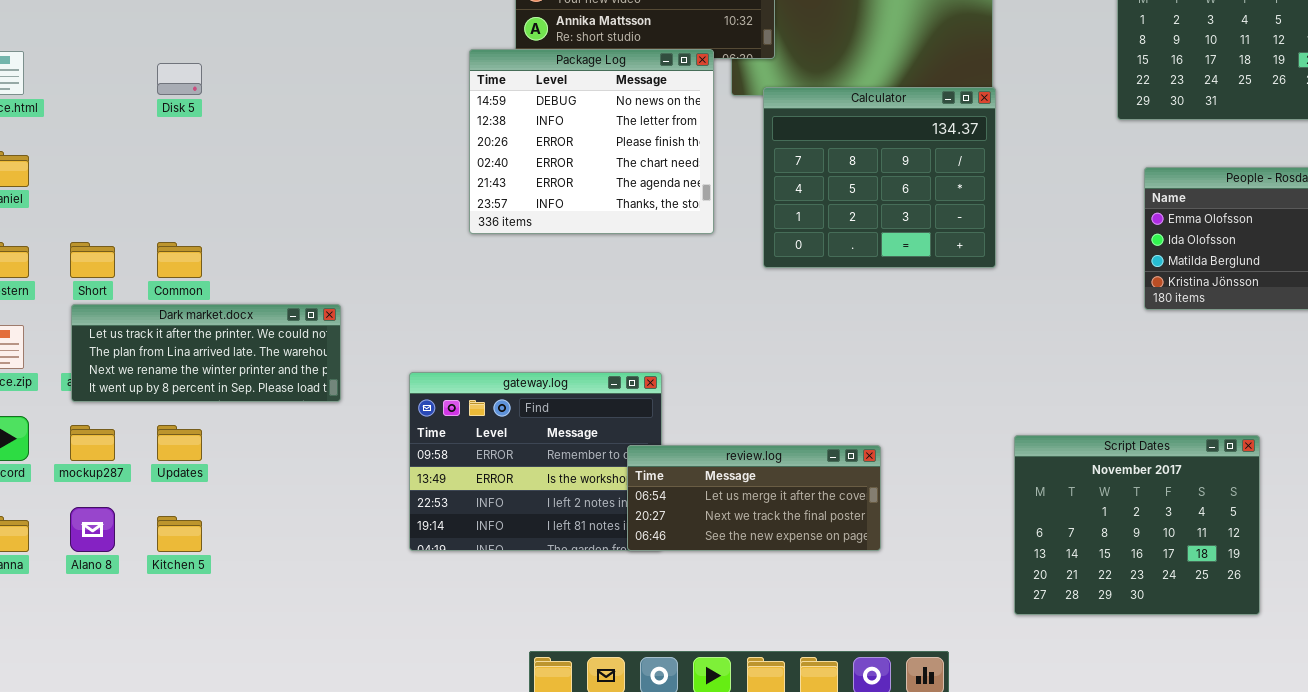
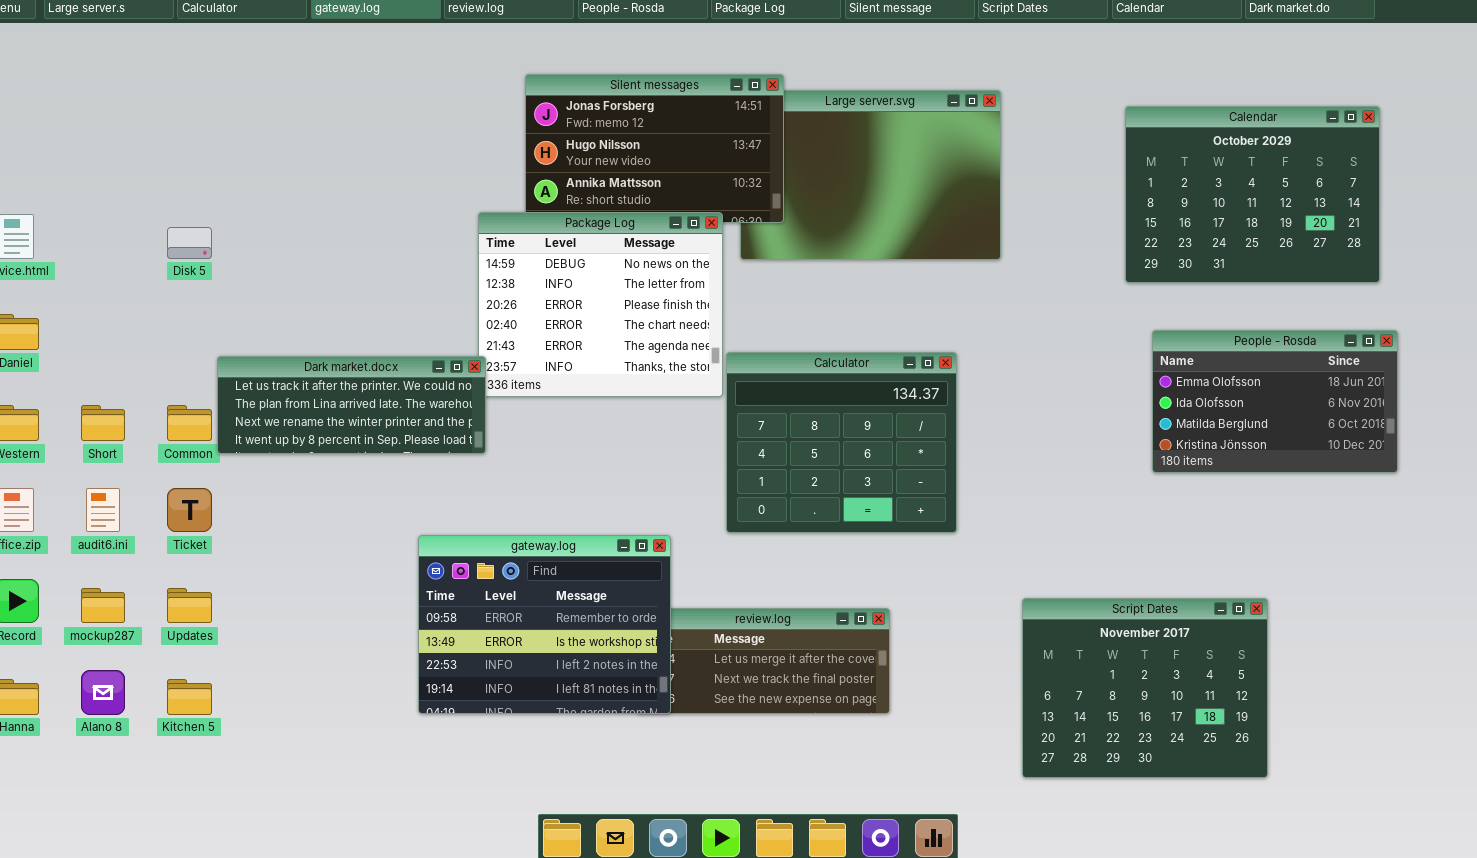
Calculator: [763,87,996,268] -> [726,352,957,533], moved
Dark market.docx: [71,304,341,402] -> [217,356,486,454], moved
gateway.log: [409,372,662,551] -> [418,535,671,714], raised

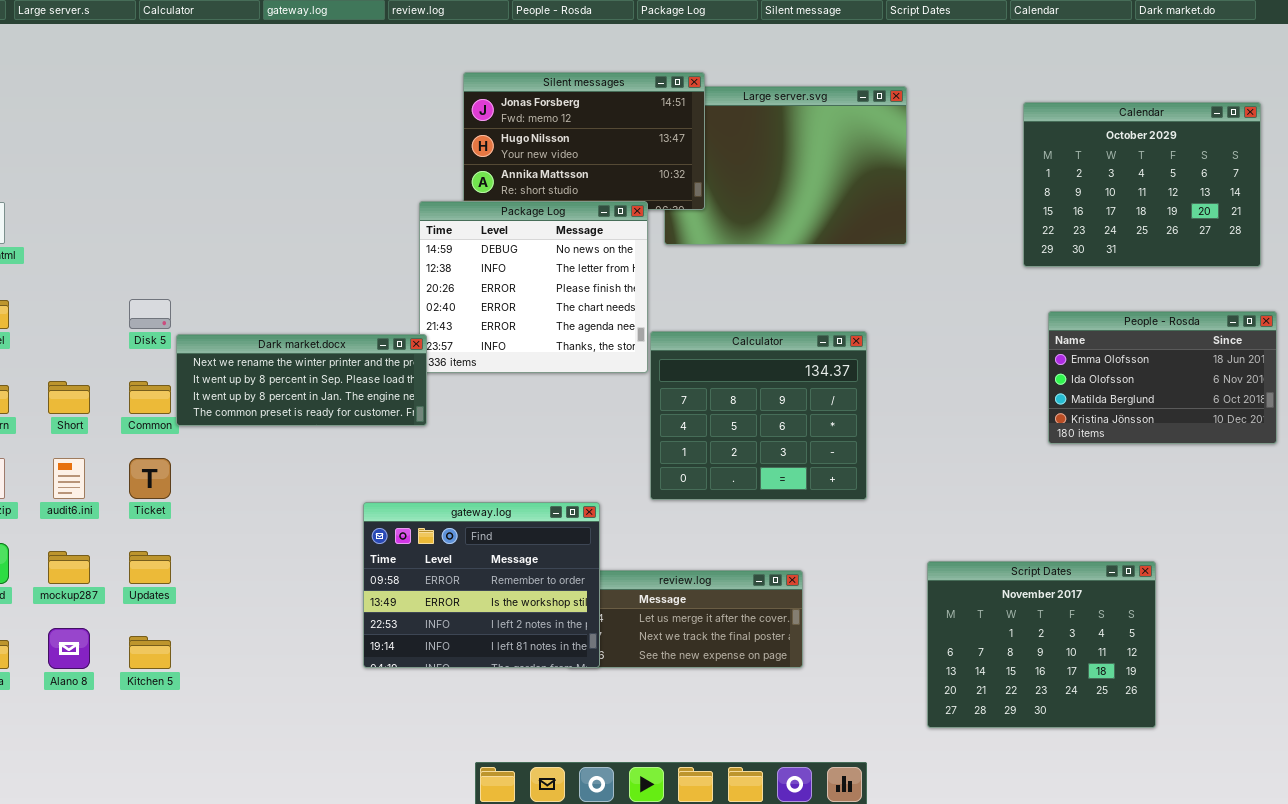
Disk 5: [167,227,212,259] -> [129,299,171,329], moved
Dark market.docx: [217,356,486,454] -> [176,334,427,426], scrolled down 2 rows

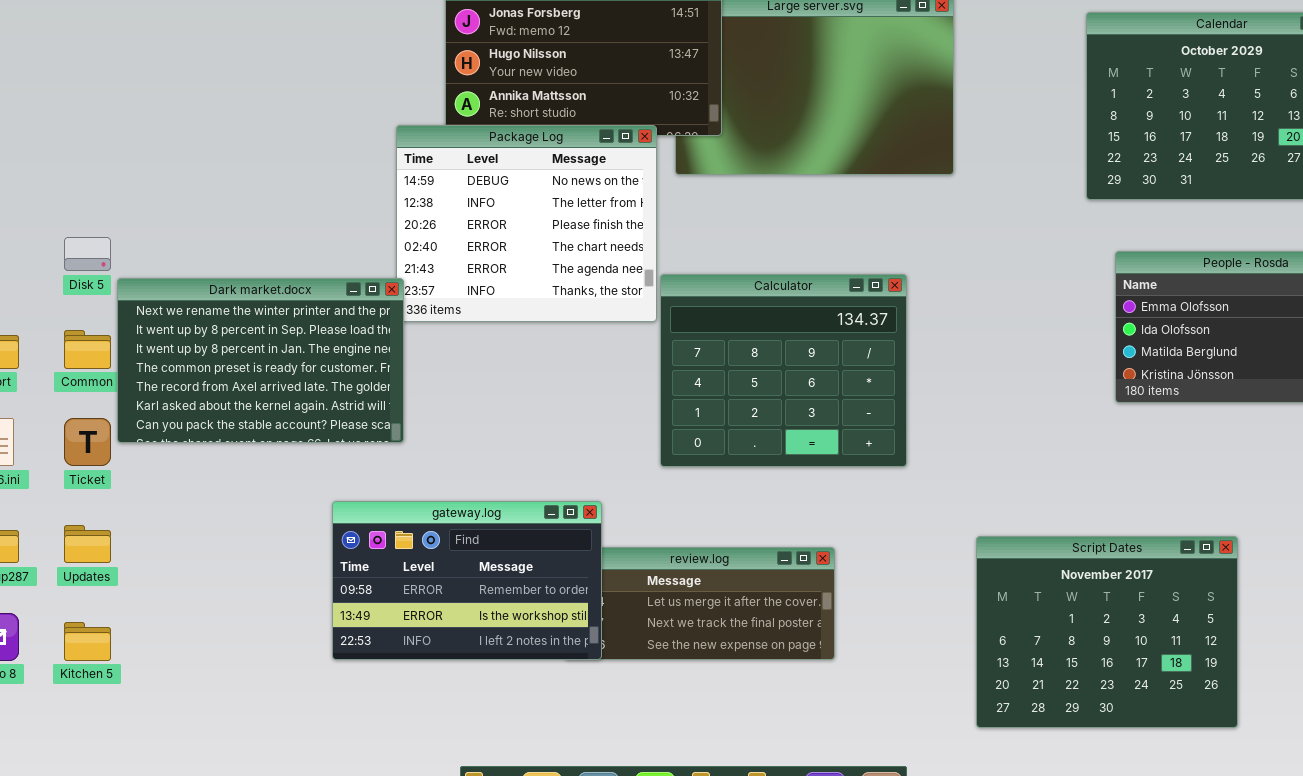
Dark market.docx: [176,334,427,426] -> [117,278,404,443], resized
gateway.log: [363,502,600,668] -> [332,501,602,660], resized

